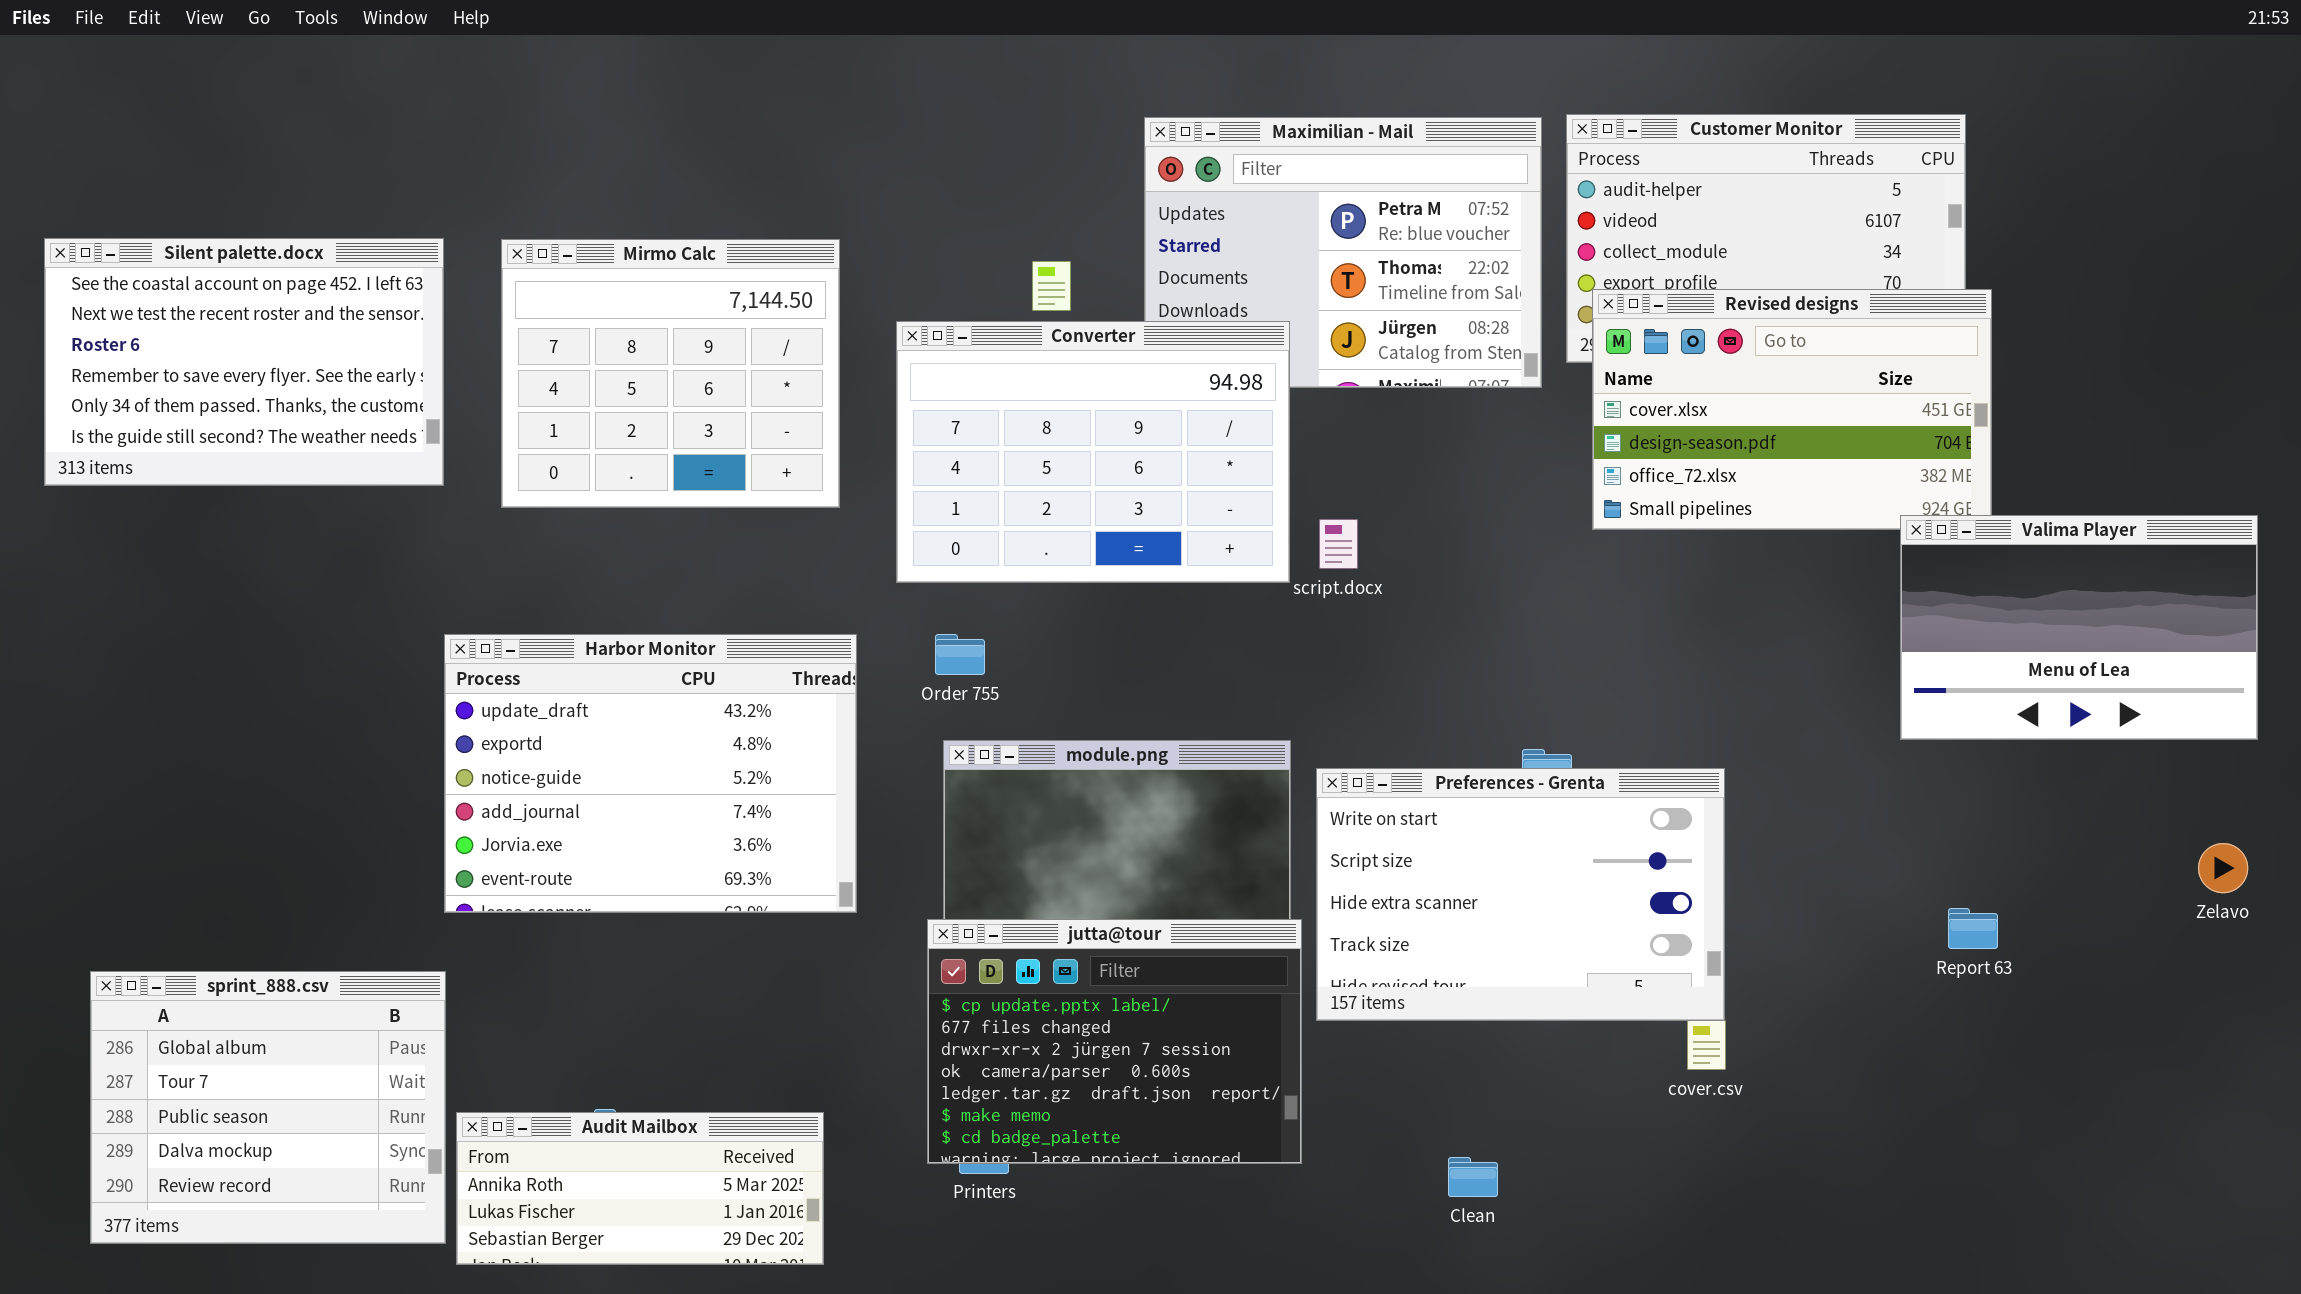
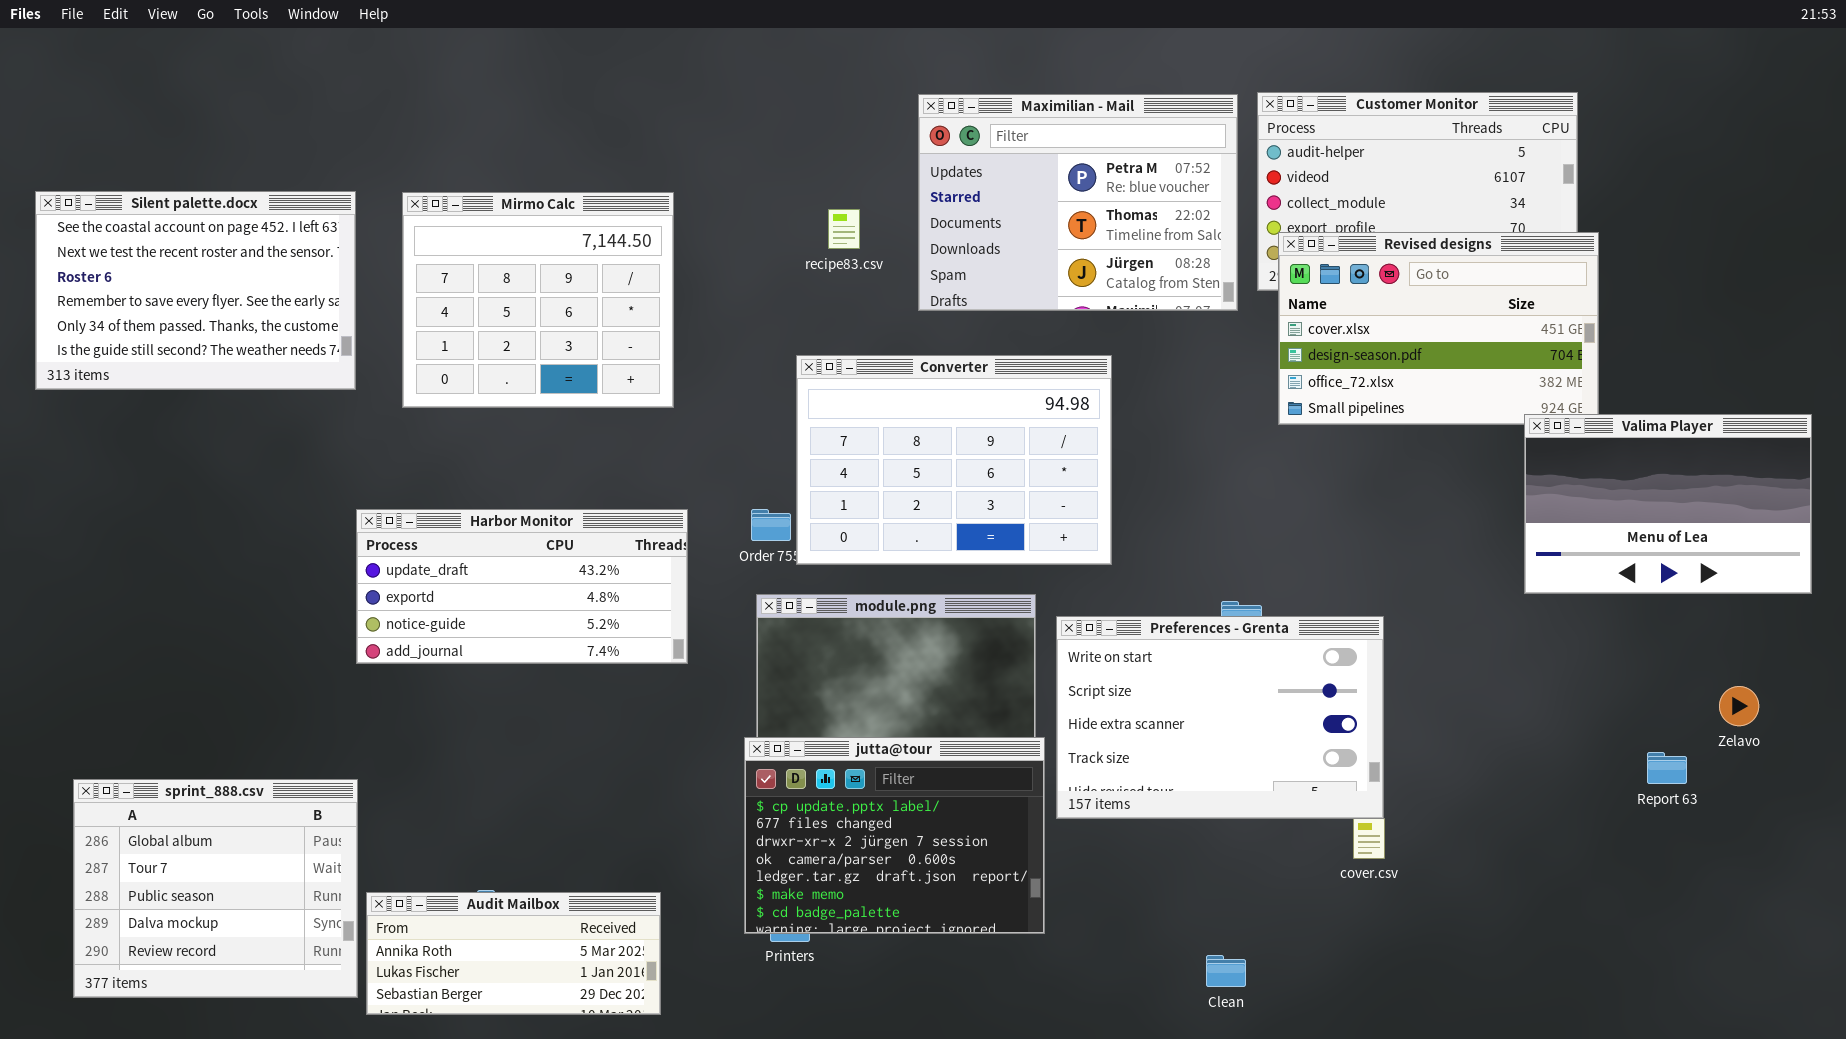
Converter: [896,321,1290,583] -> [796,355,1112,565], moved
Harbor Monitor: [444,634,857,913] -> [356,509,688,664], resized
Zelavo: [2198,843,2248,893] -> [1719,686,1759,726], moved
Report 63: [1948,908,1998,949] -> [1647,752,1687,784], moved
Clean: [1448,1157,1498,1197] -> [1206,955,1246,987], moved

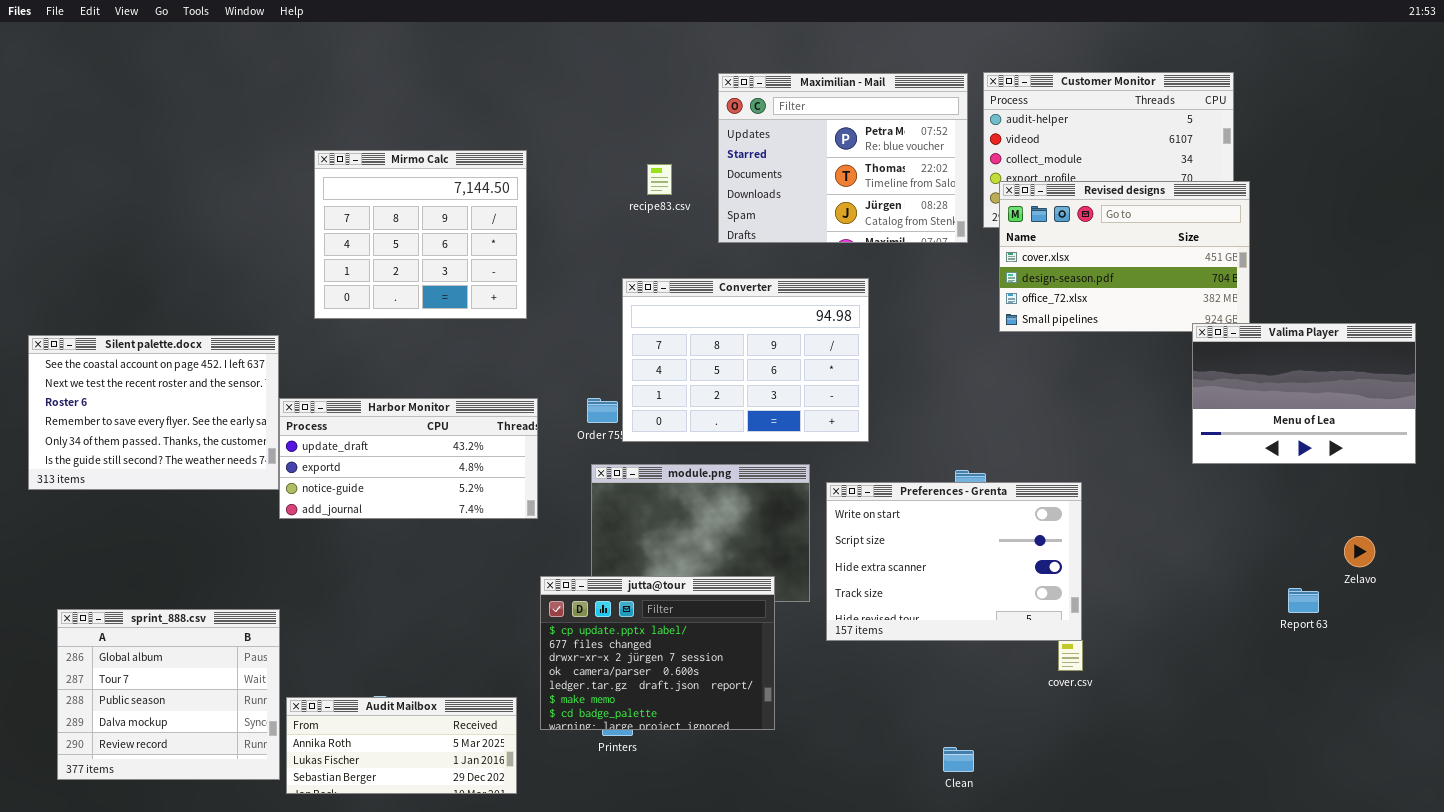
Silent palette.docx: [35,191,356,390] -> [28,335,279,490], moved
jutta@tour: [744,737,1045,934] -> [540,576,775,730], moved

